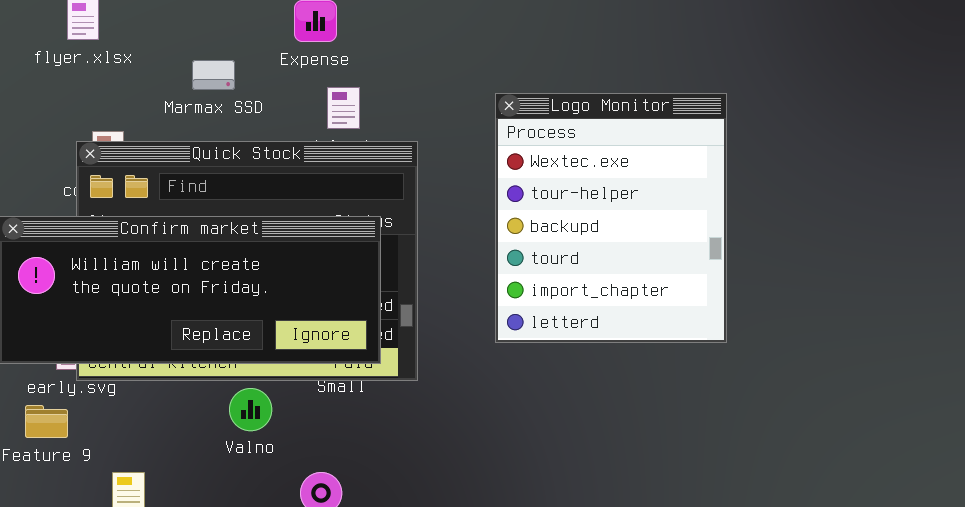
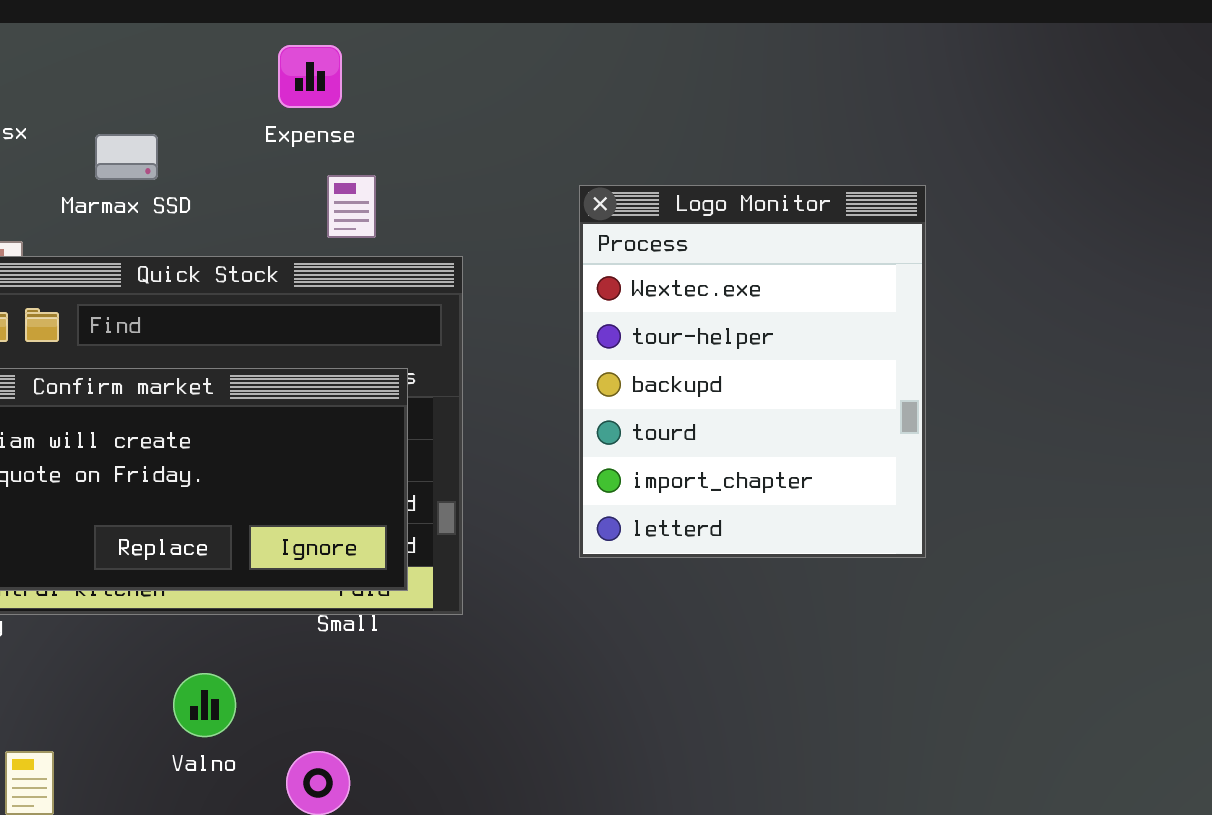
Marmax SSD: [192,60,235,90] -> [95,134,158,180], moved
Valno: [229,388,272,431] -> [173,673,236,737], moved

